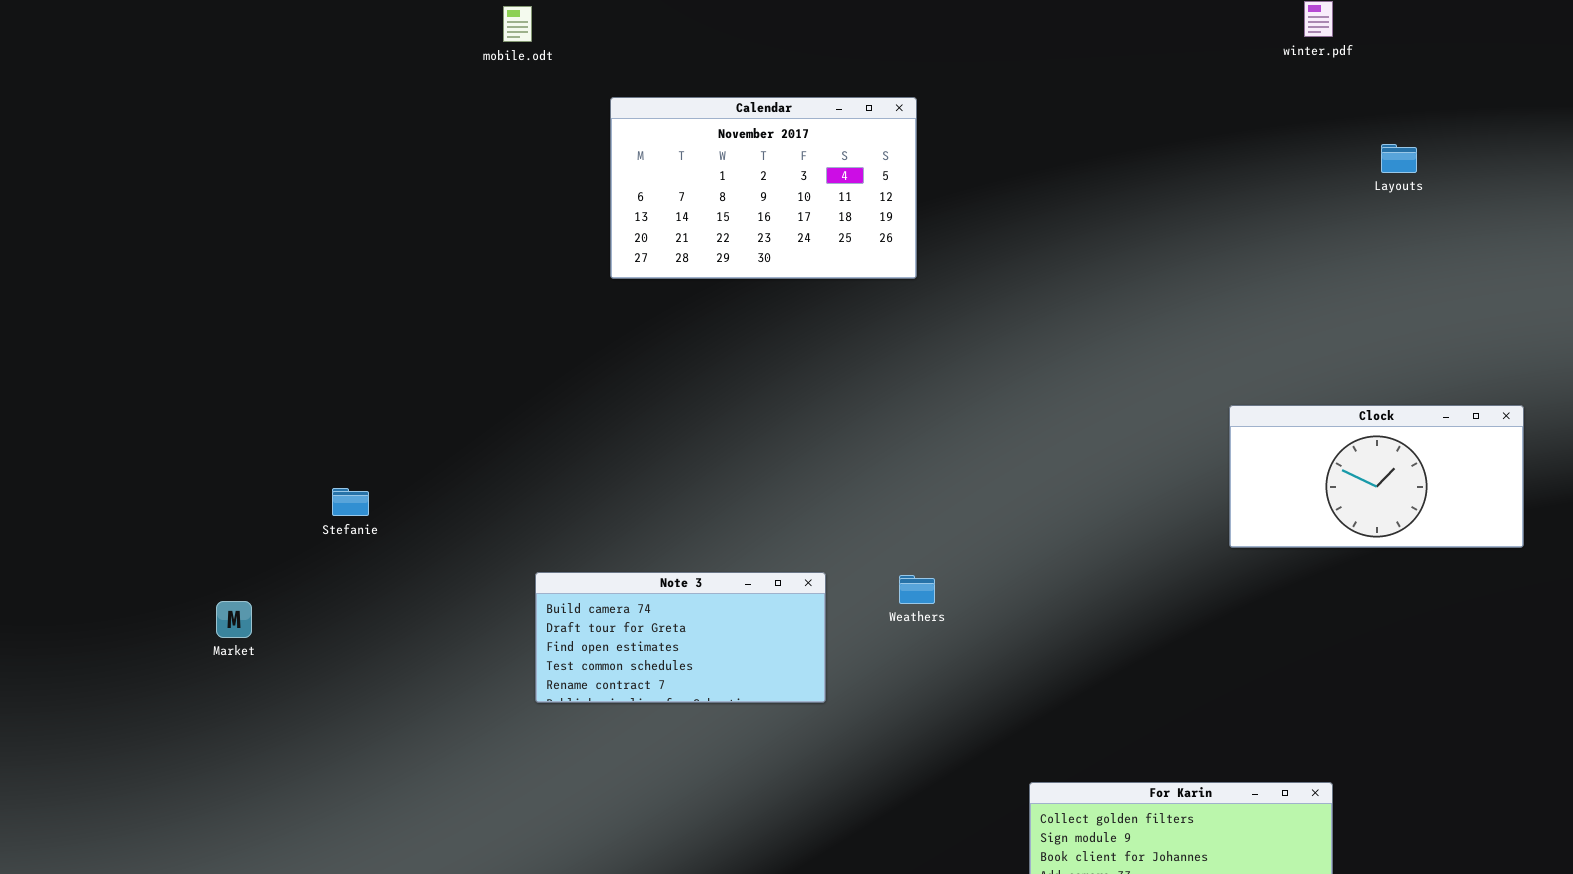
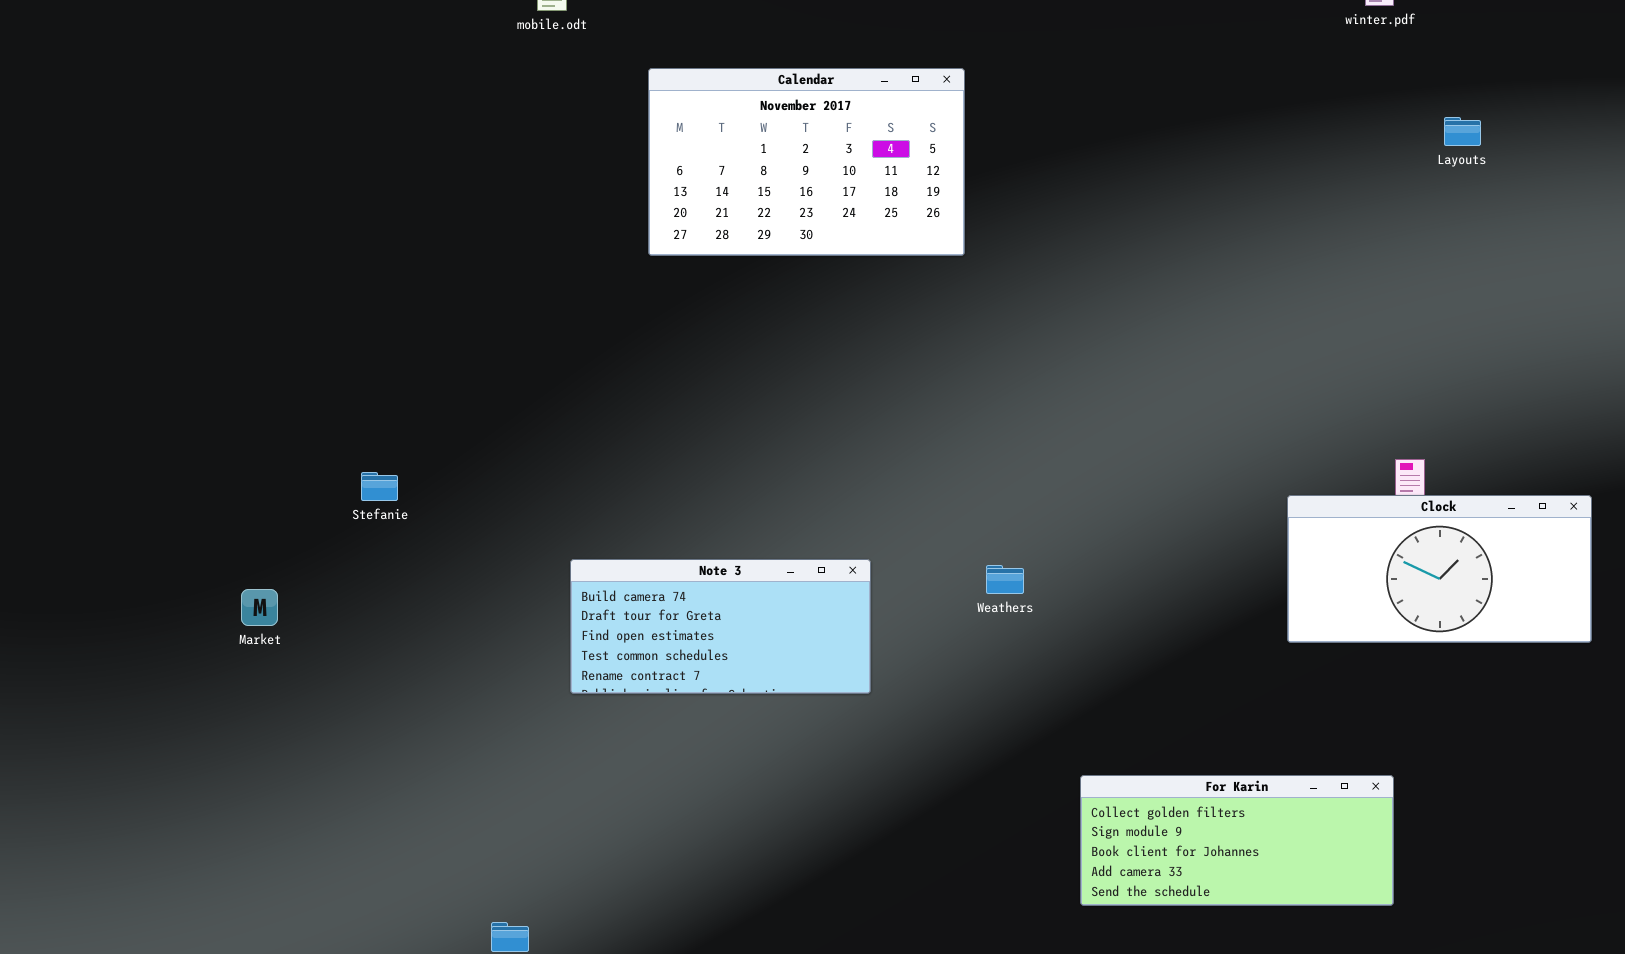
Clock: [1229,405,1524,548] -> [1287,495,1592,643], moved
Weathers: [899,575,935,604] -> [986,565,1024,594], moved

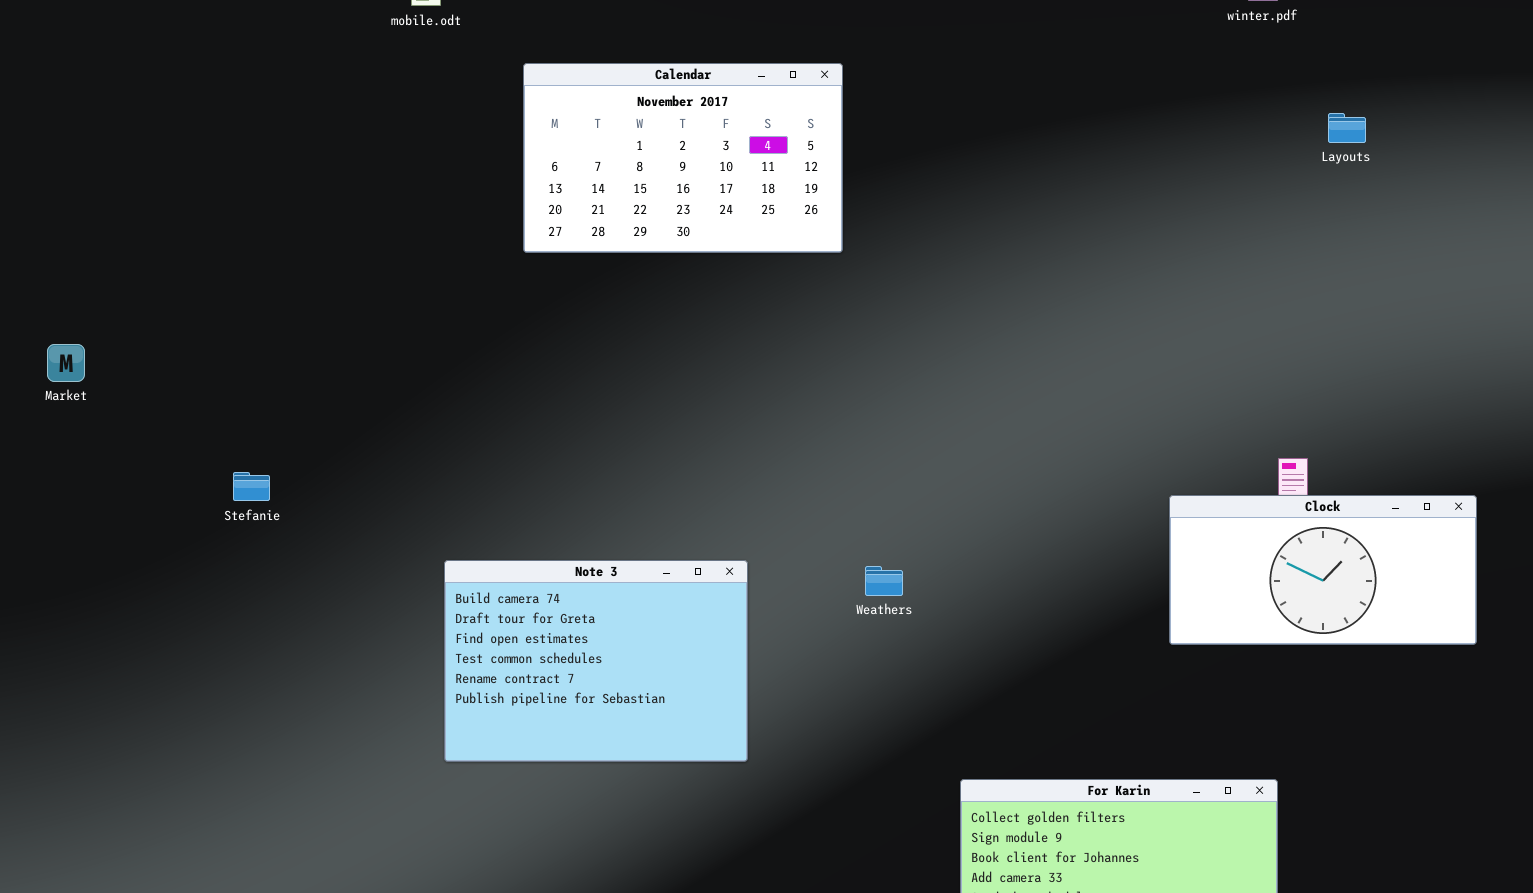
Note 3: [570,559,871,694] -> [444,560,748,762], resized
Market: [241,589,278,626] -> [47,344,85,382], moved

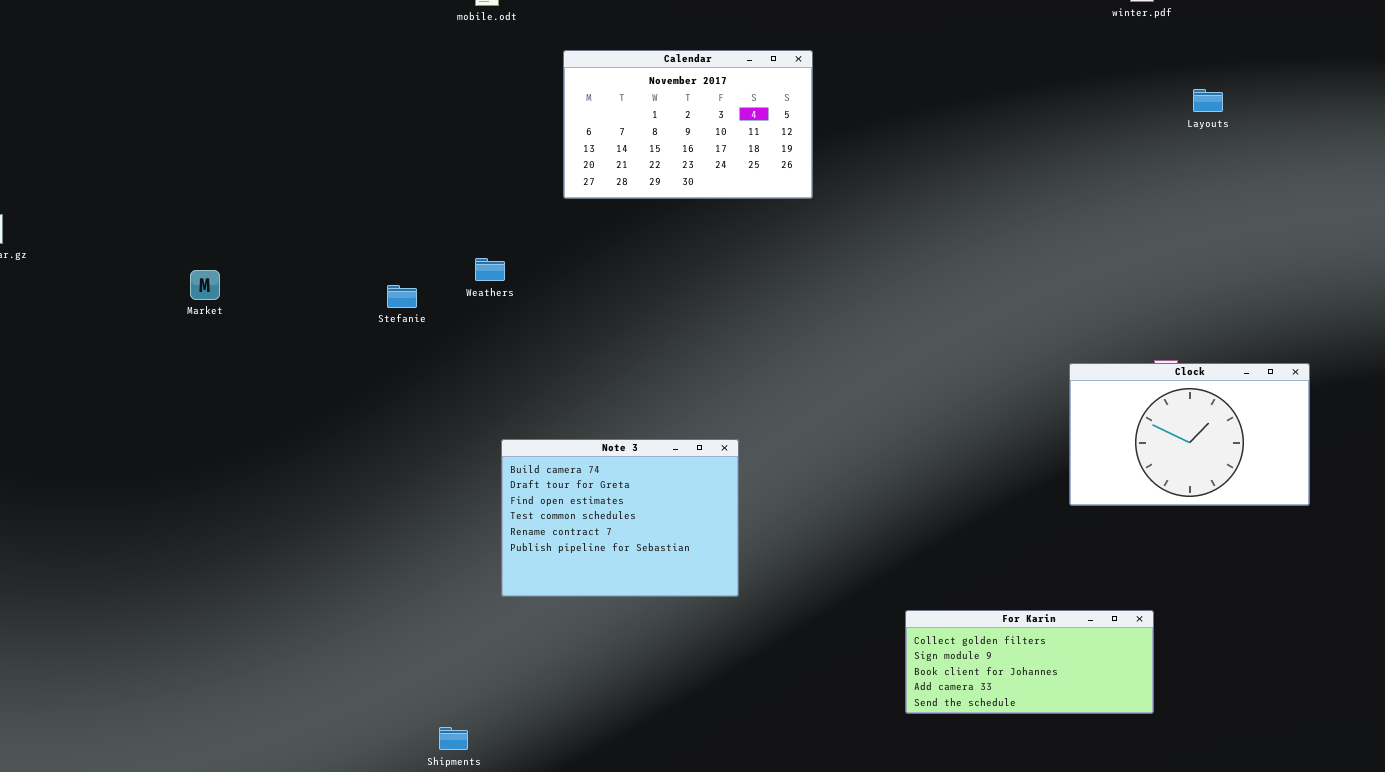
Stefanie: [233,472,270,501] -> [387,285,417,308], moved
Clock: [1169,495,1477,645] -> [1069,363,1310,506], resized
Weathers: [865,566,903,596] -> [475,258,505,281], moved

